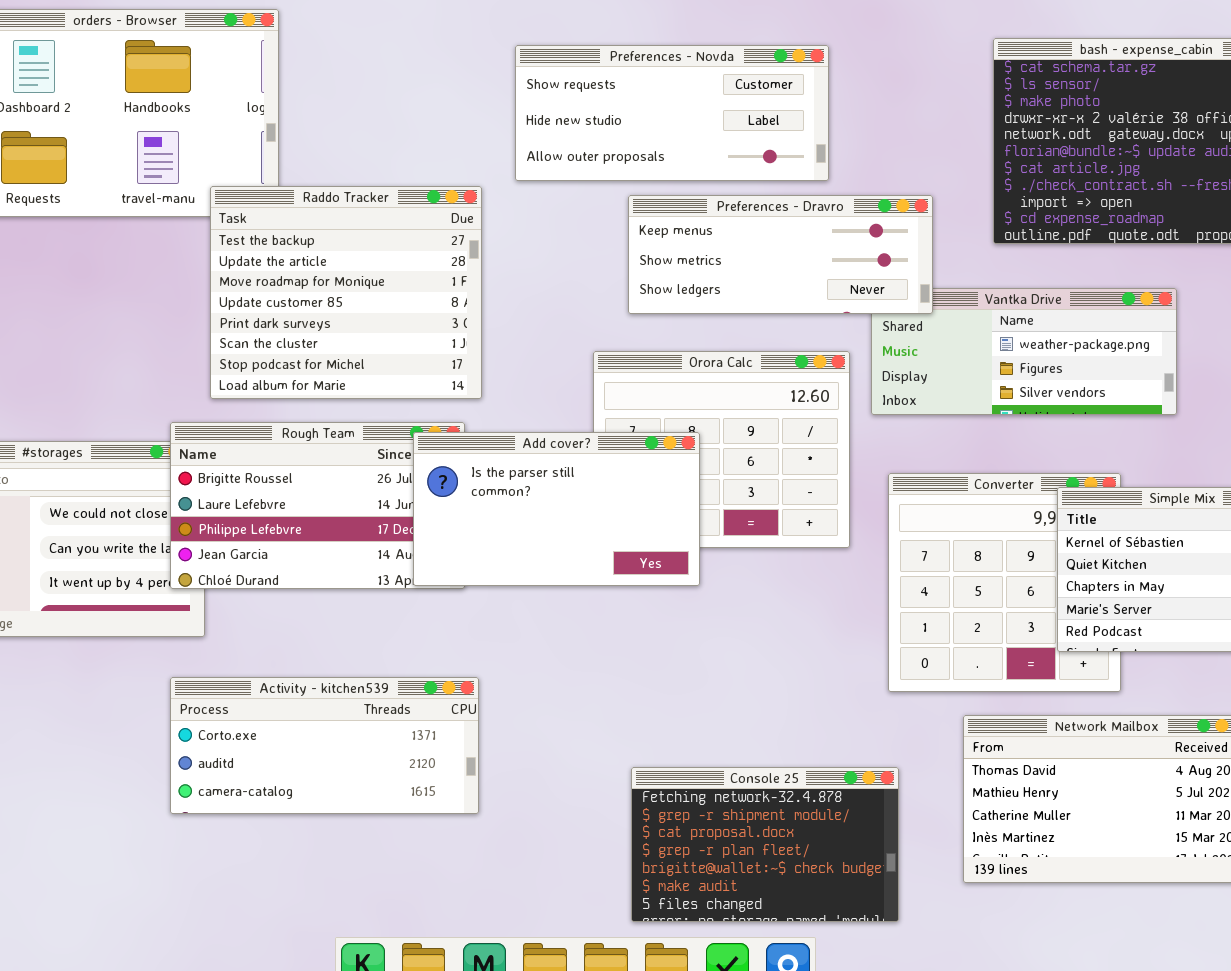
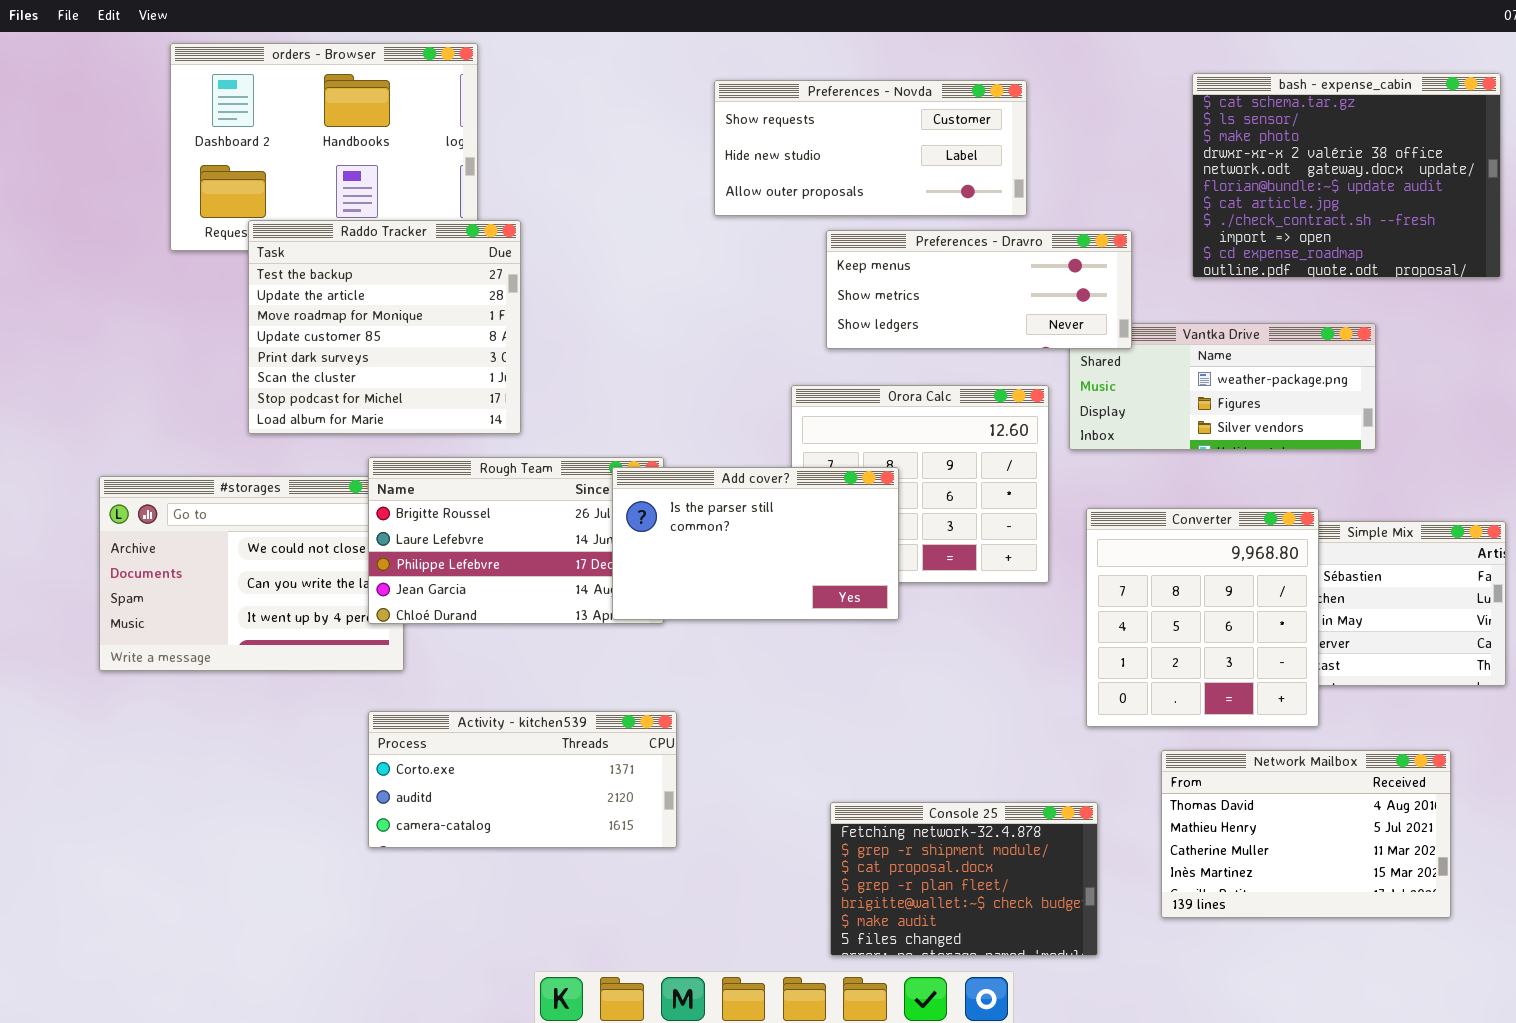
Raddo Tracker: [210,186,482,399] -> [248,220,521,434], moved
Converter: [888,473,1121,692] -> [1086,508,1319,727], raised

